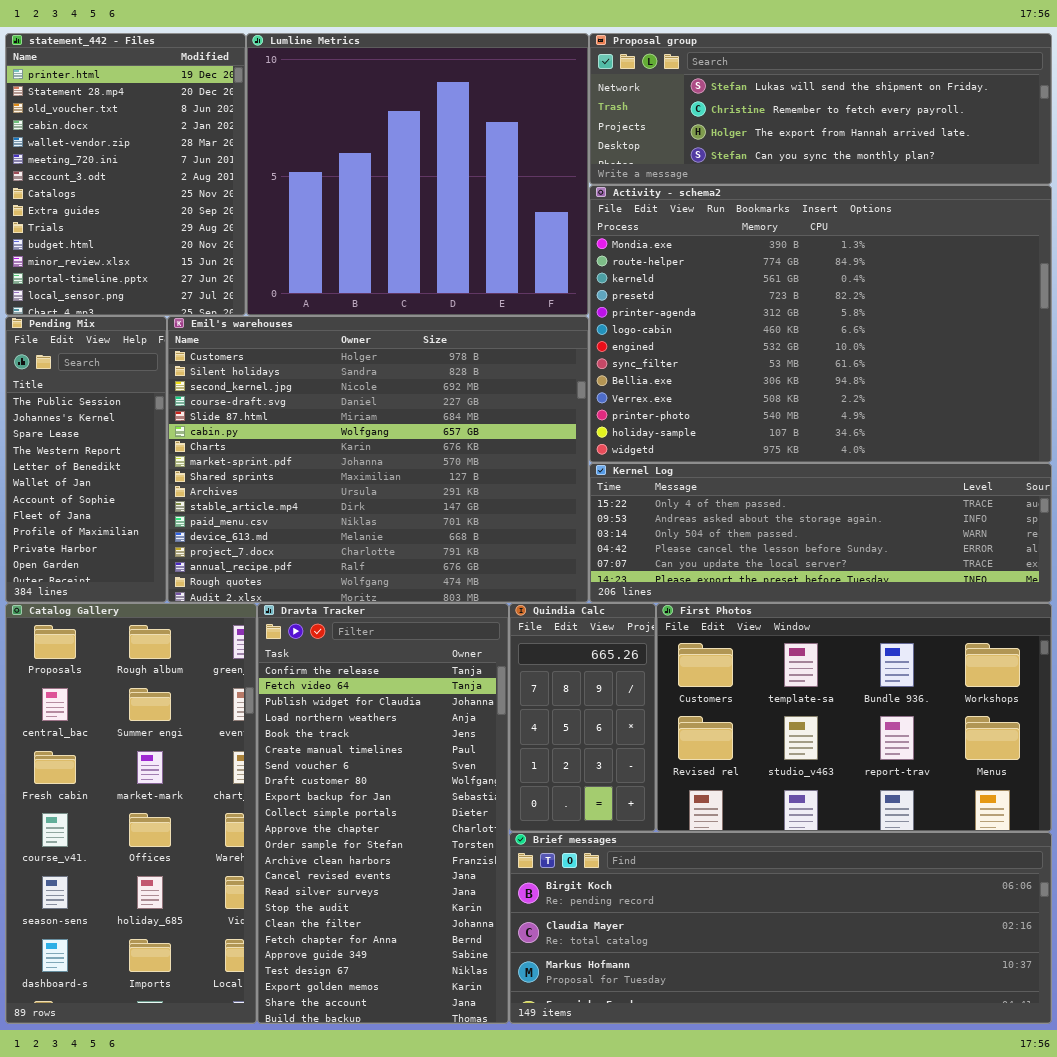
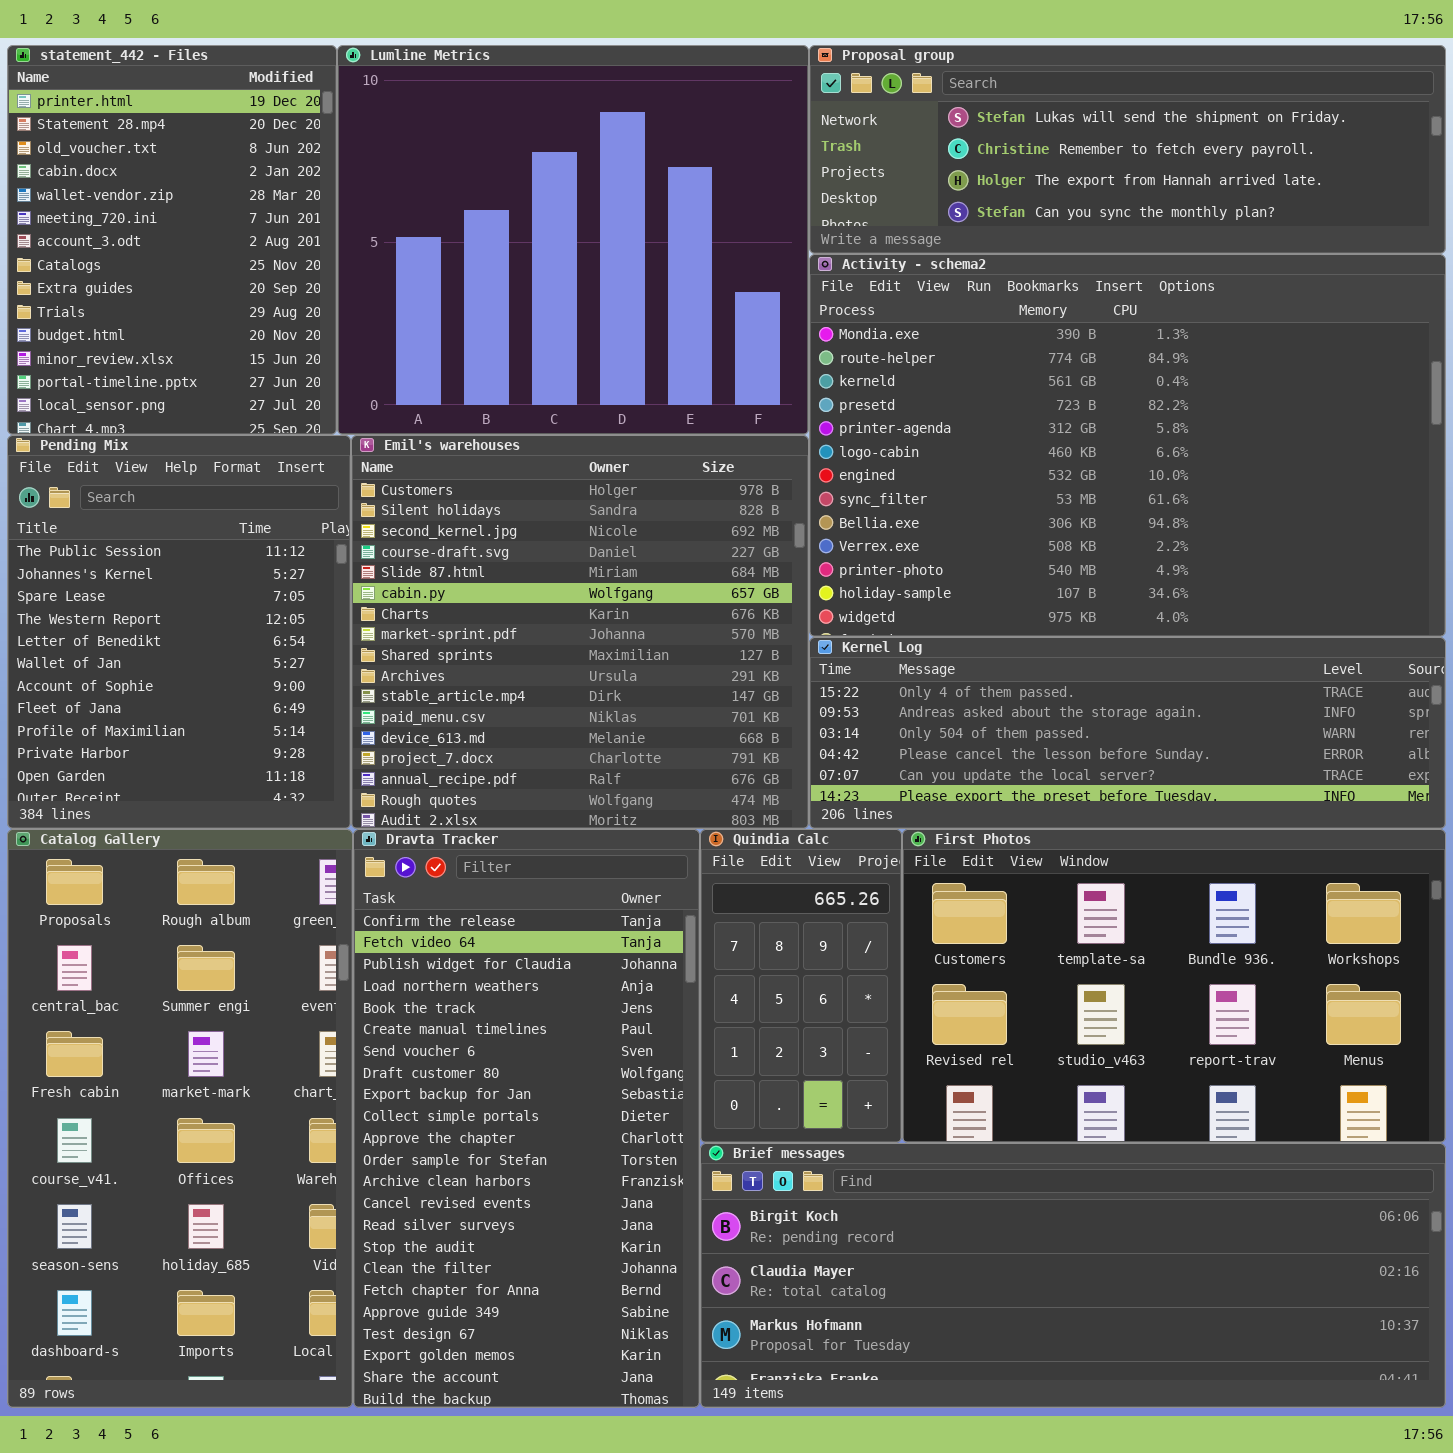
Pending Mix: [5,316,167,603] -> [7,435,351,829], resized
Emil's warehouses: [167,316,589,603] -> [351,435,809,829], resized

